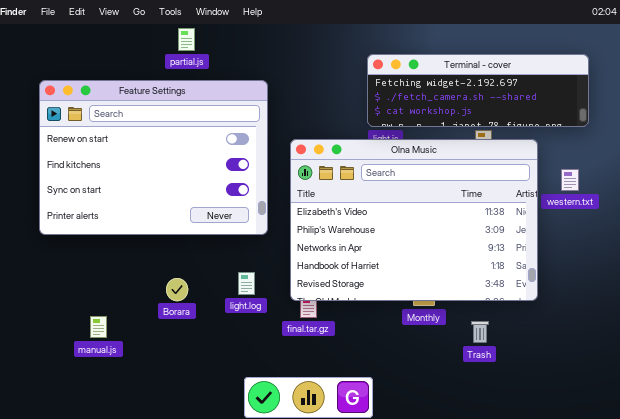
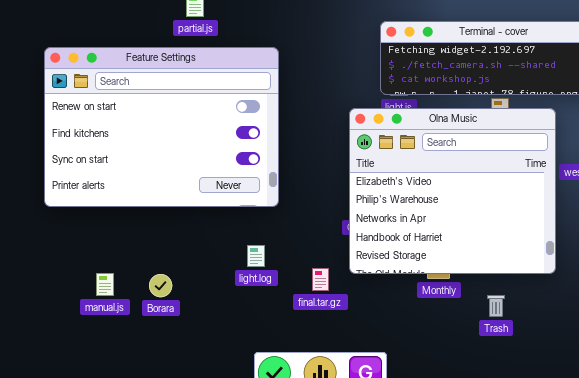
Olna Music: [290,139,538,301] -> [349,108,556,274], resized
Borara: [166,278,188,301] -> [149,274,172,297], moved
manual.js: [90,316,107,338] -> [96,273,114,296], moved

